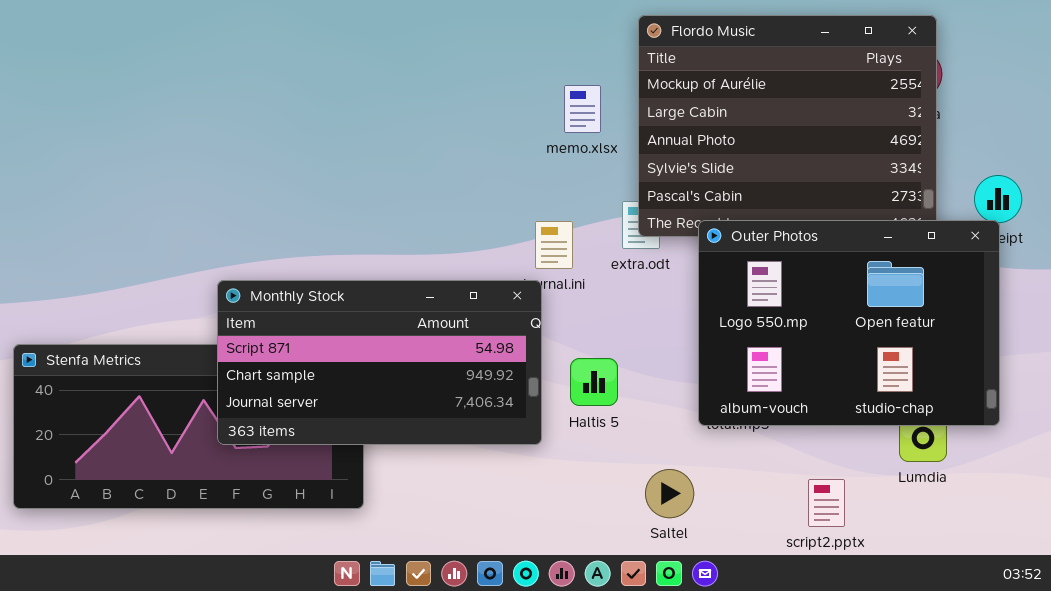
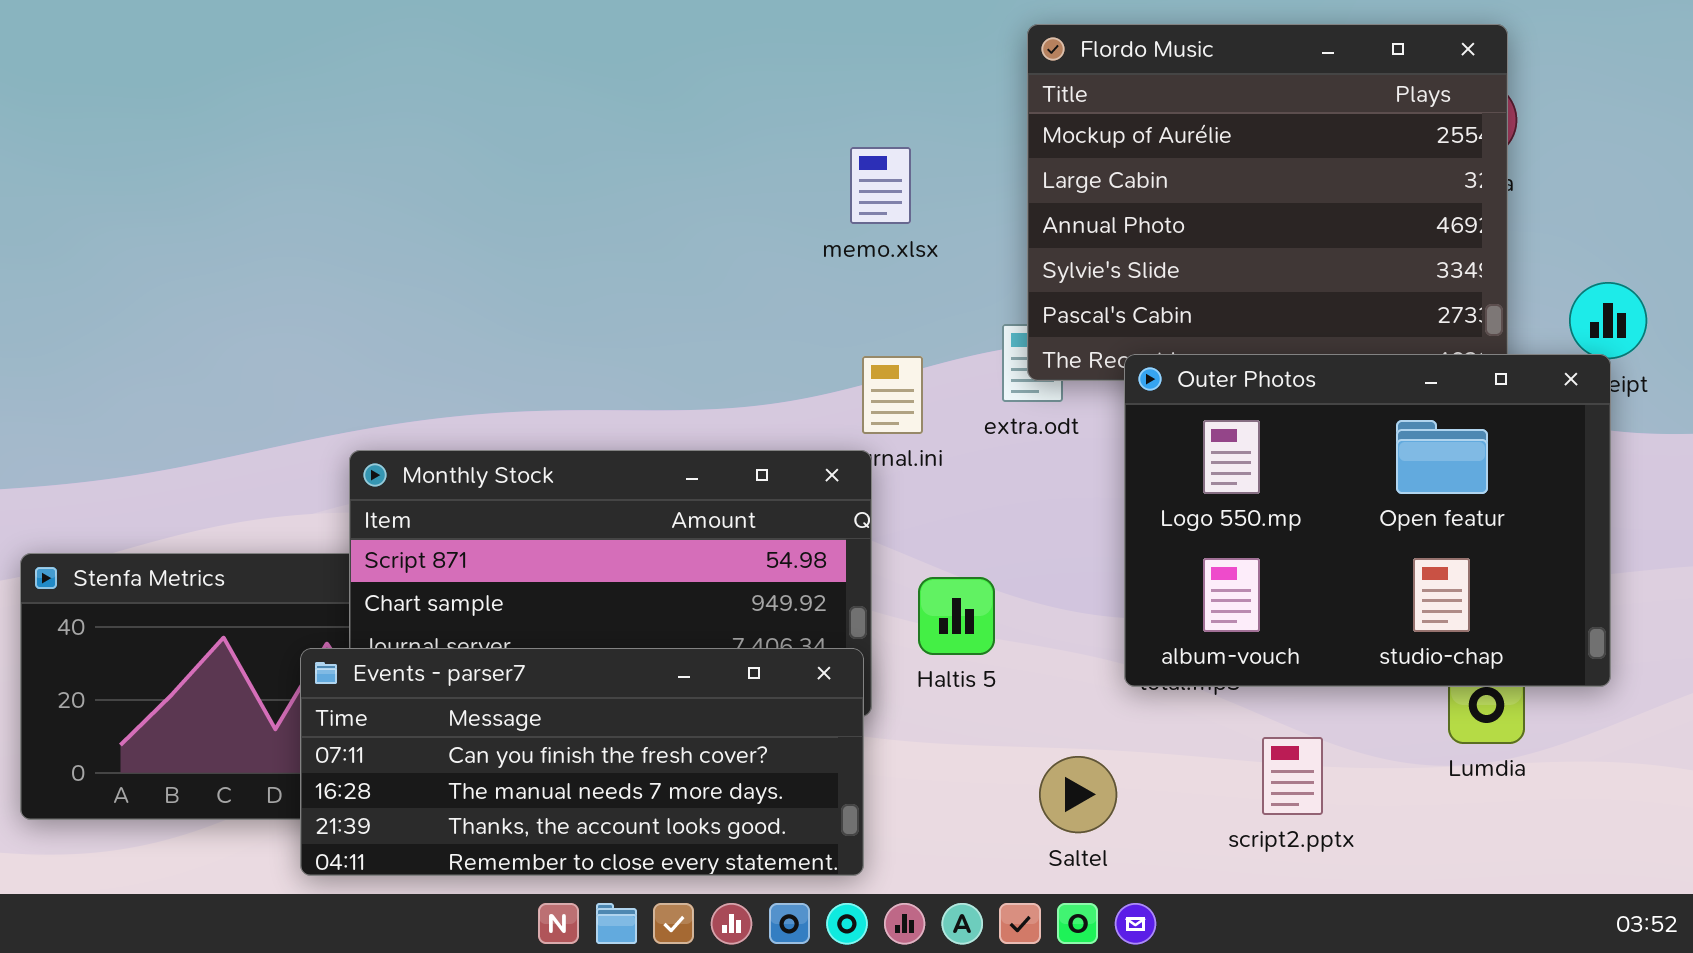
memo.xlsx: [564,85,601,133] -> [850,147,911,224], moved
Events - parser7: none -> [300,648,864,876], opened
script2.pptx: [808,479,845,527] -> [1262,737,1323,815], moved

